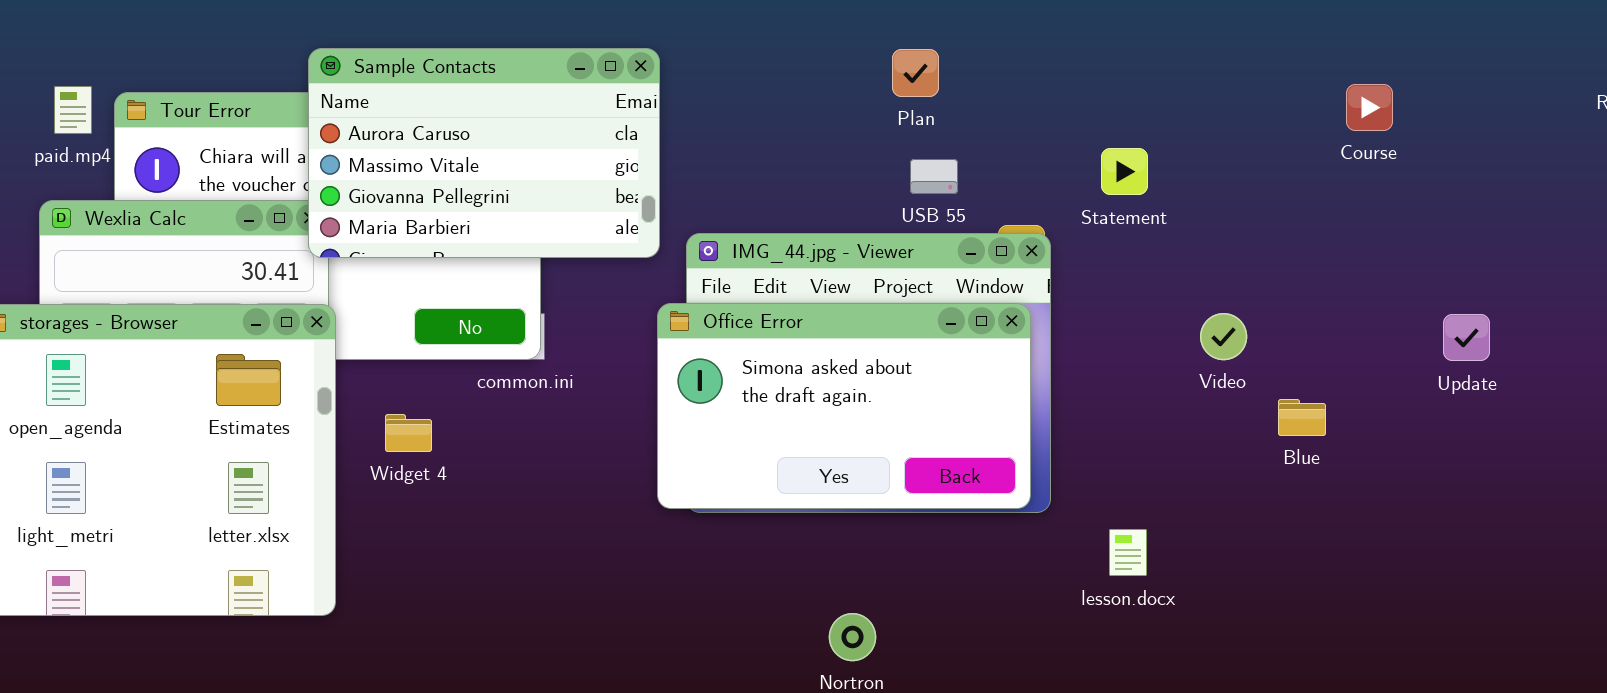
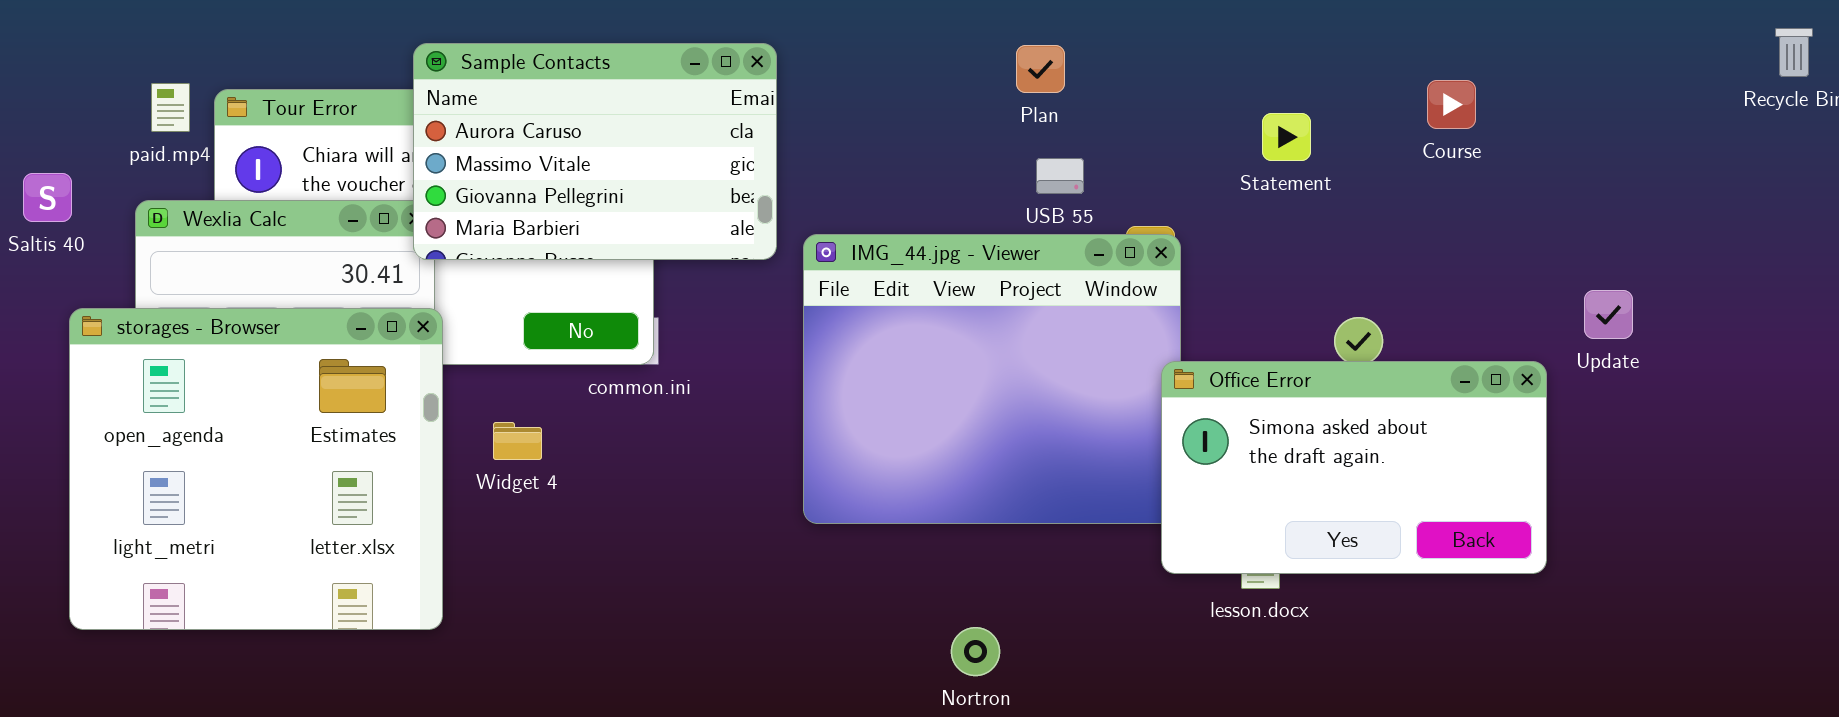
Course: [1346,84,1393,131] -> [1427,80,1476,129], moved
Statement: [1101,148,1148,195] -> [1262,113,1311,161], moved
Office Error: [657,303,1031,509] -> [1161,361,1547,574], moved
Update: [1443,314,1490,361] -> [1584,290,1633,339], moved

